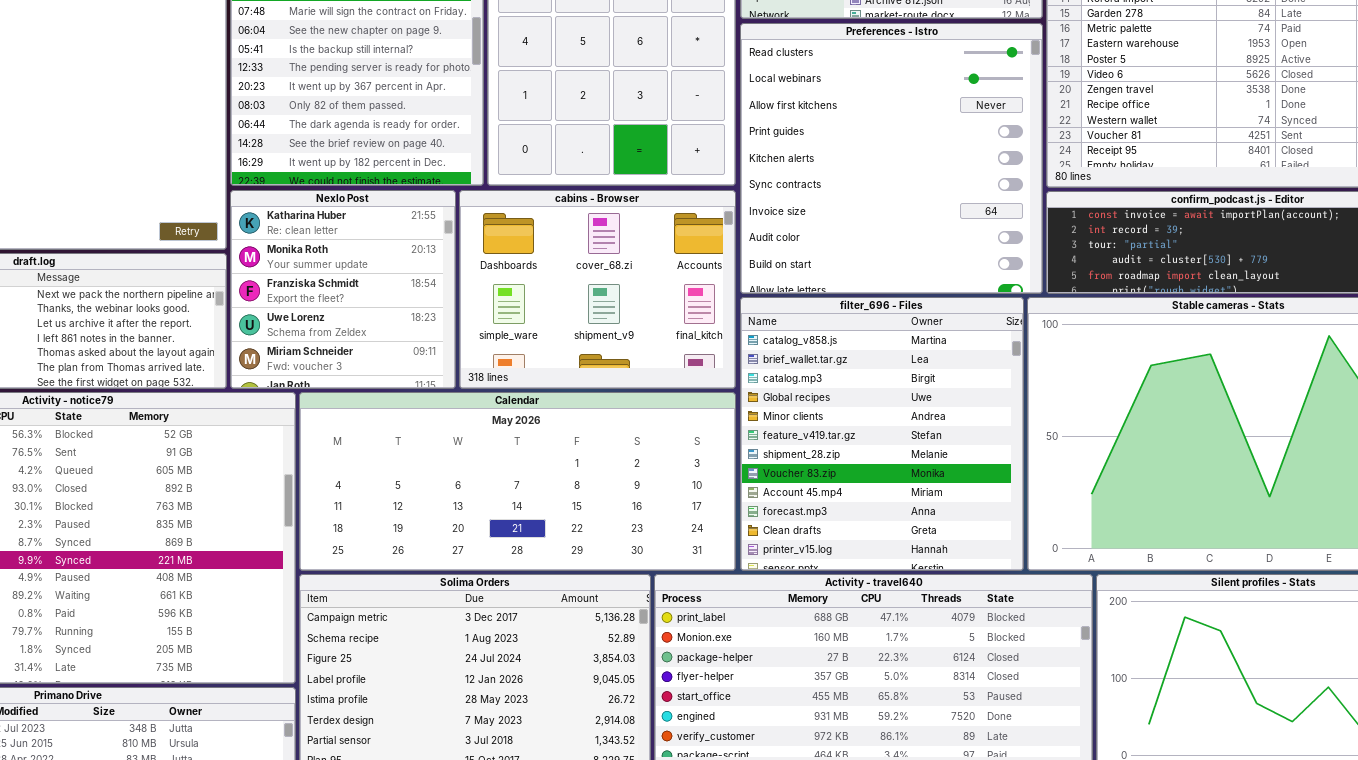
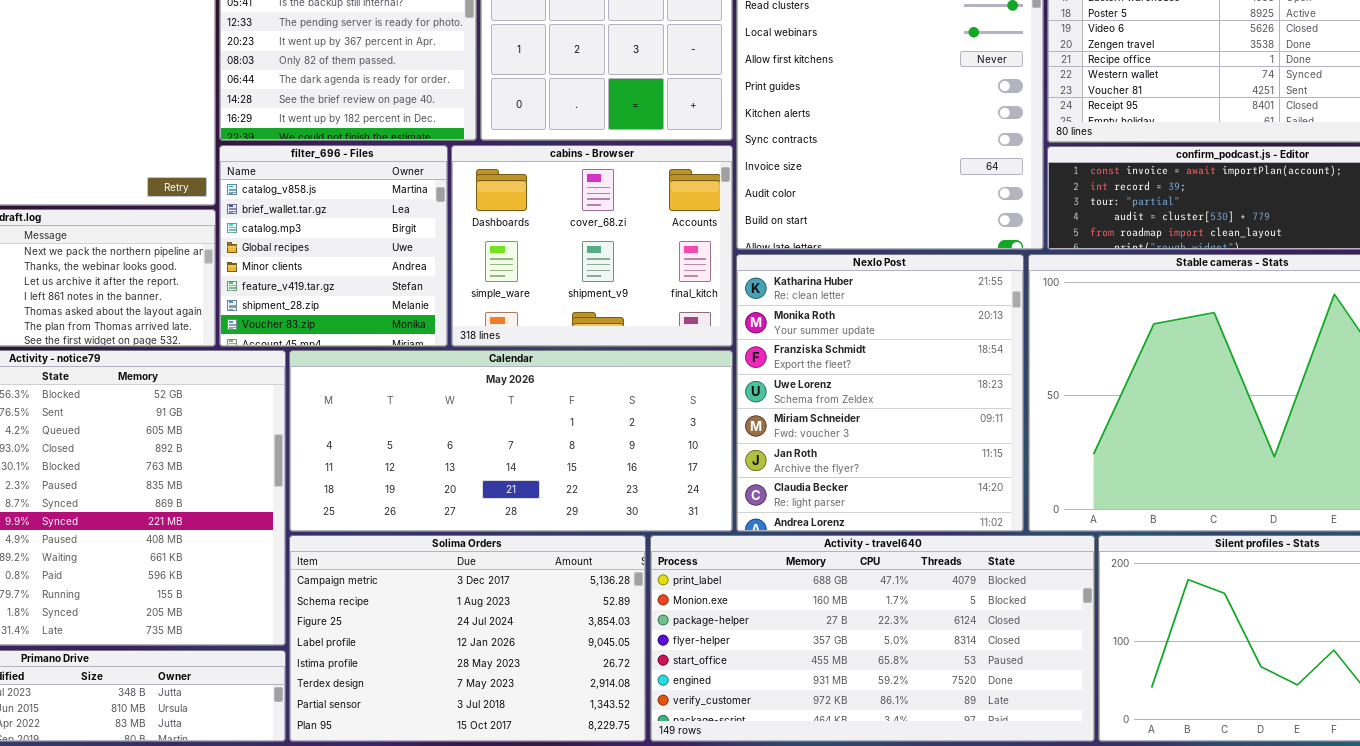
Nexlo Post: [230,190,456,389] -> [736,254,1024,532], moved, resized
filter_696 - Files: [740,297,1024,571] -> [219,145,448,347], moved, resized

